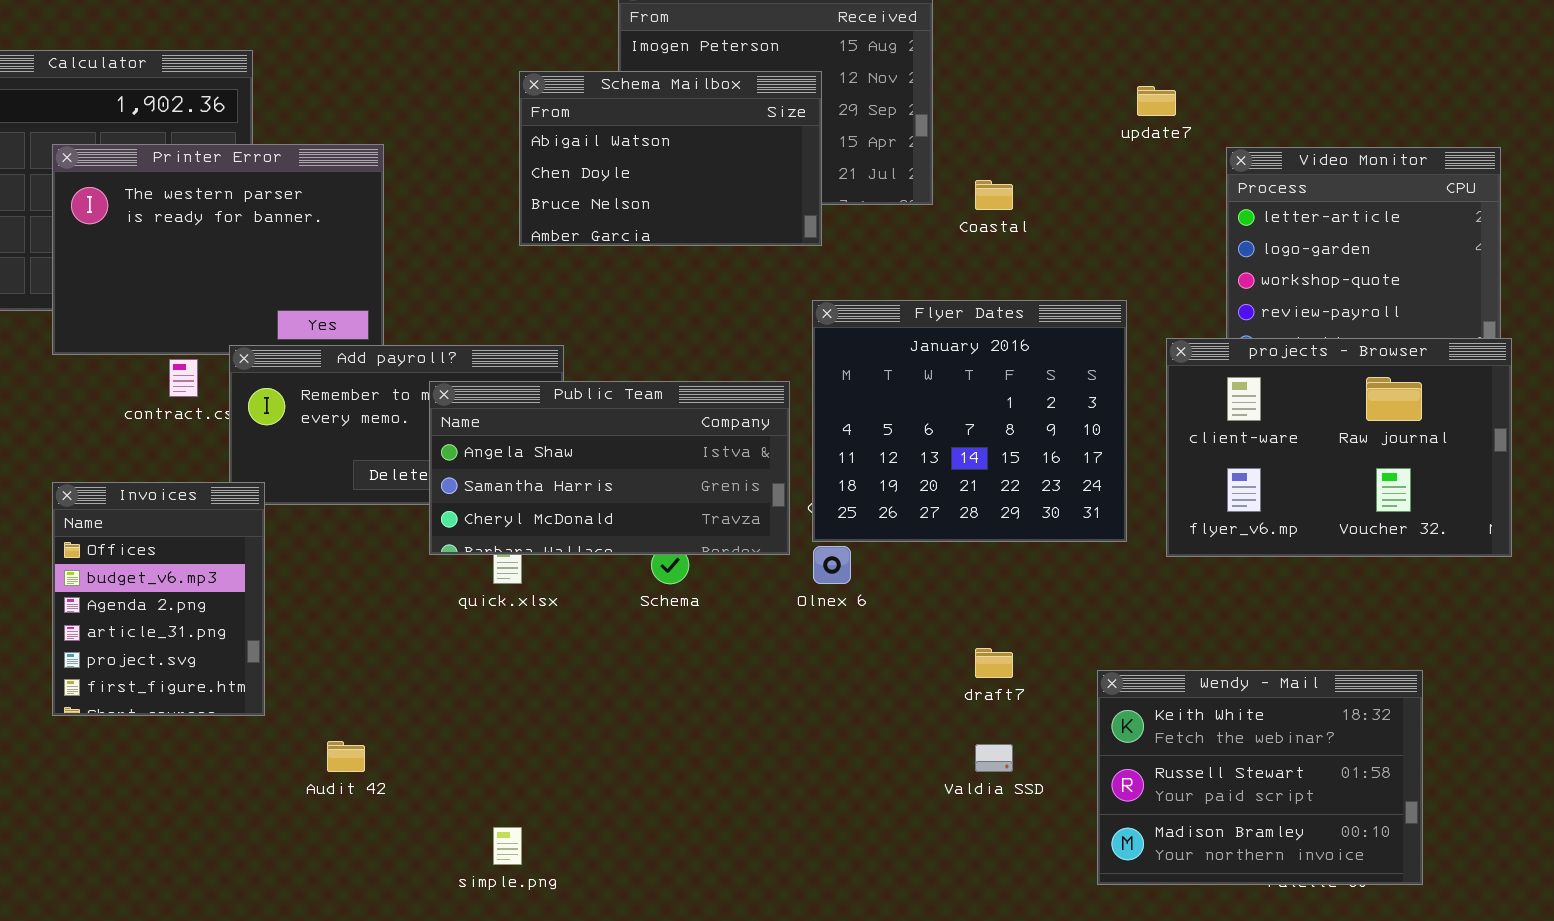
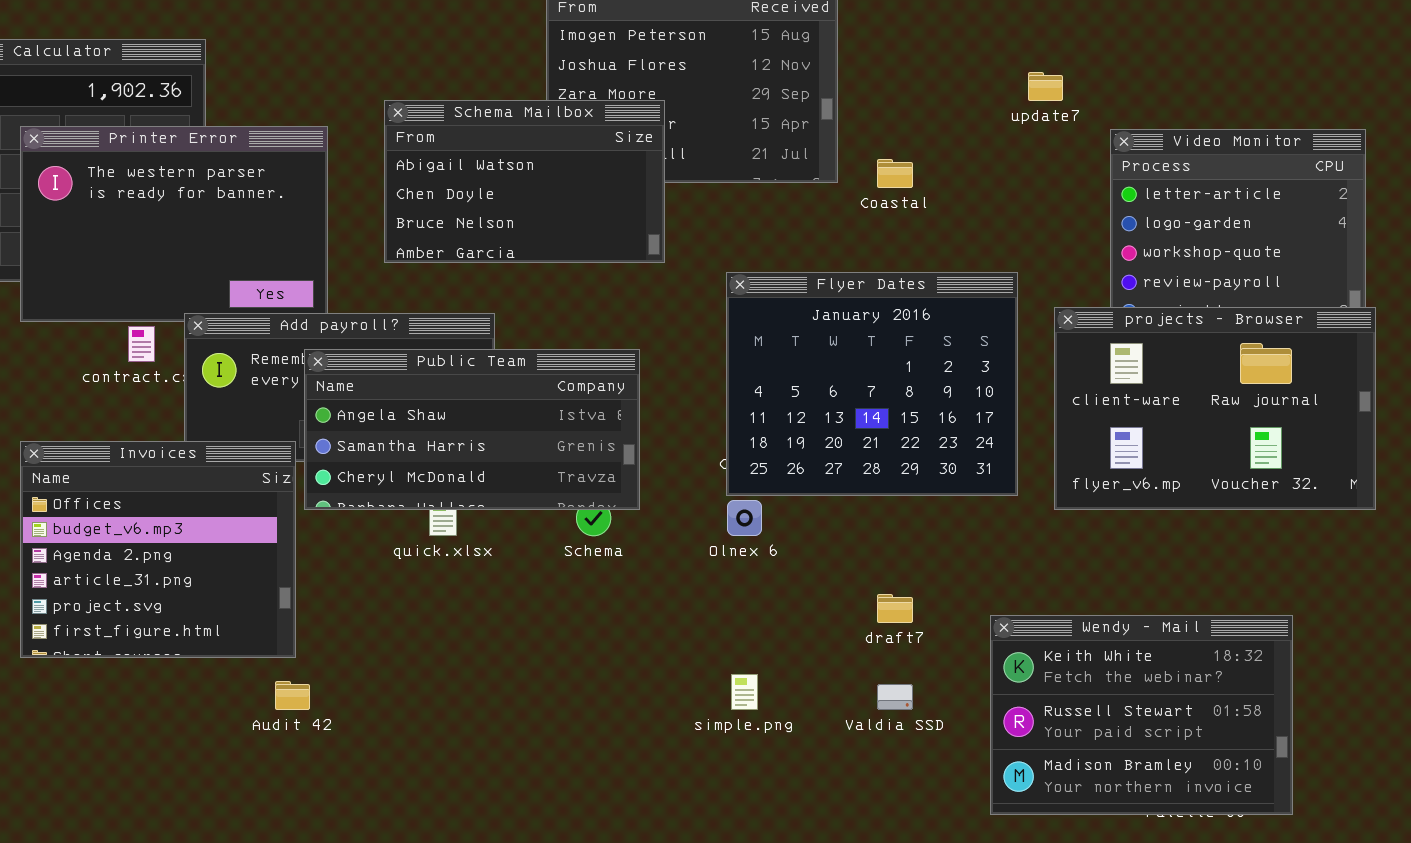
Schema Mailbox: [519,71,822,246] -> [384,100,665,263], moved
Public Team: [429,381,790,555] -> [304,349,640,510], moved
Invoices: [52,482,265,716] -> [20,441,296,658], resized
simple.png: [493,827,522,865] -> [731,674,758,710], moved

